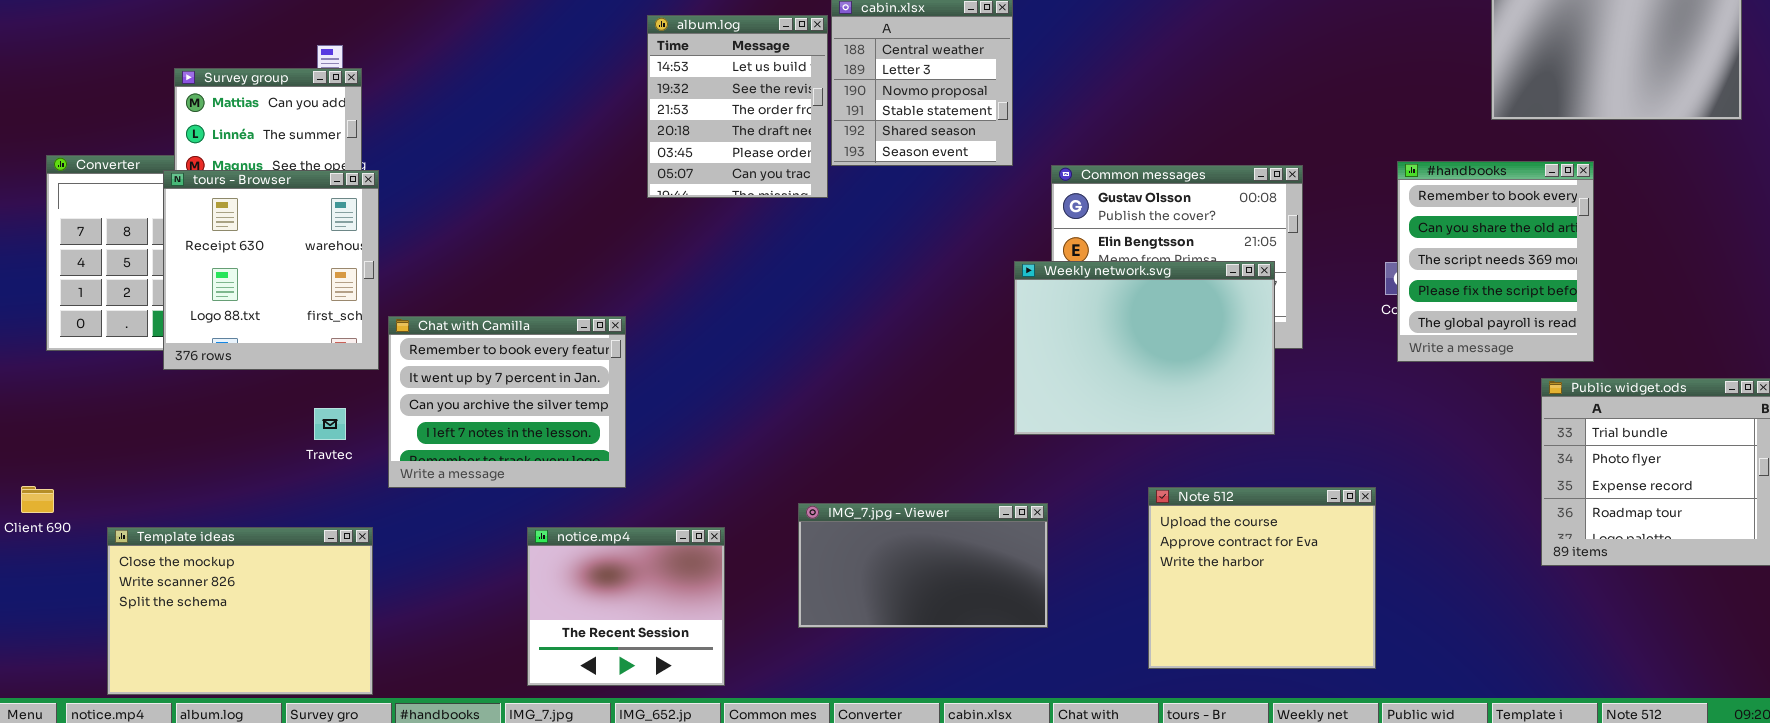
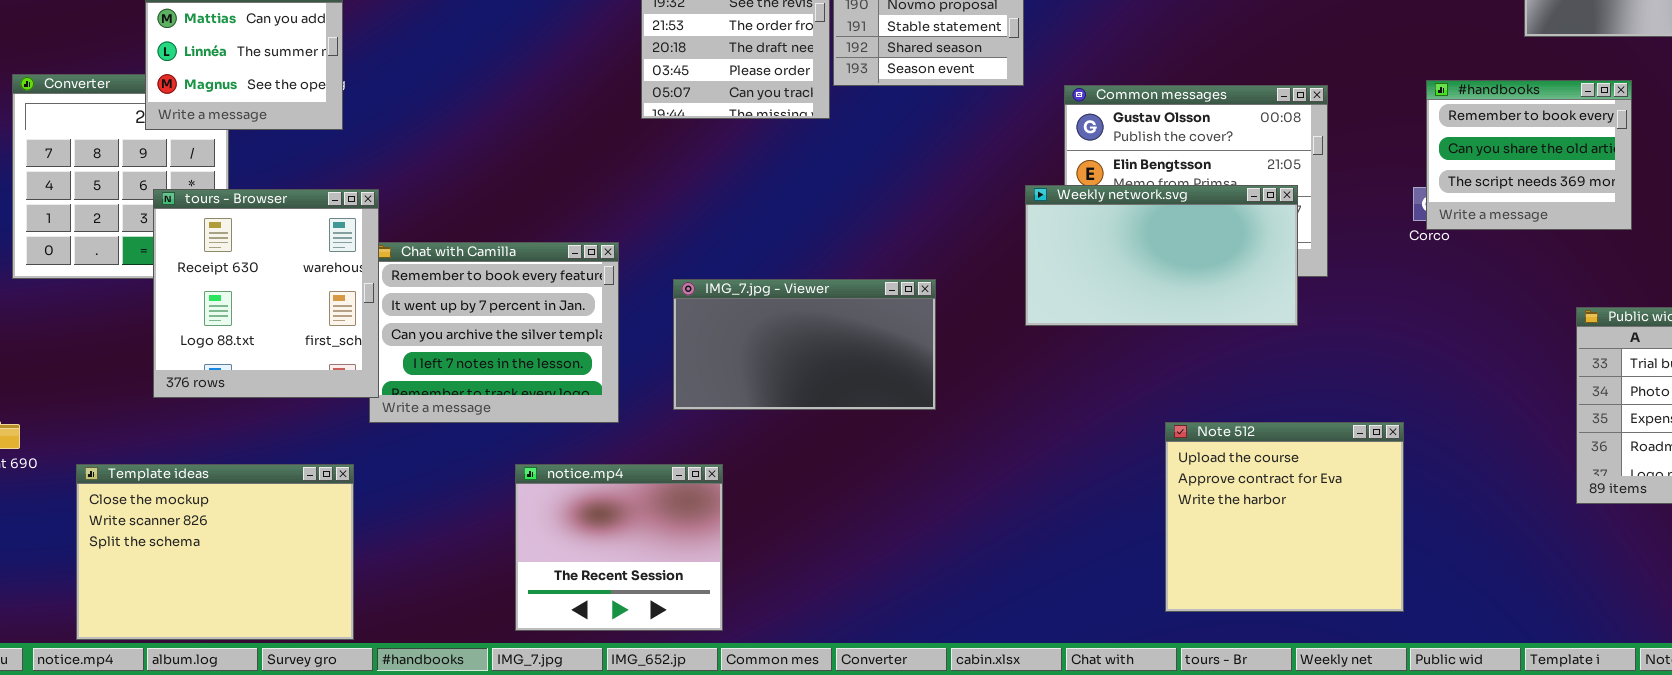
#handbooks: [1397,161,1594,362] -> [1426,80,1632,230], resized
tours - Browser: [163,170,379,370] -> [153,189,379,398], moved
Weekly network.svg: [1014,261,1275,435] -> [1025,185,1298,326], resized
IMG_7.jpg - Viewer: [798,503,1048,628] -> [673,279,936,410], moved

